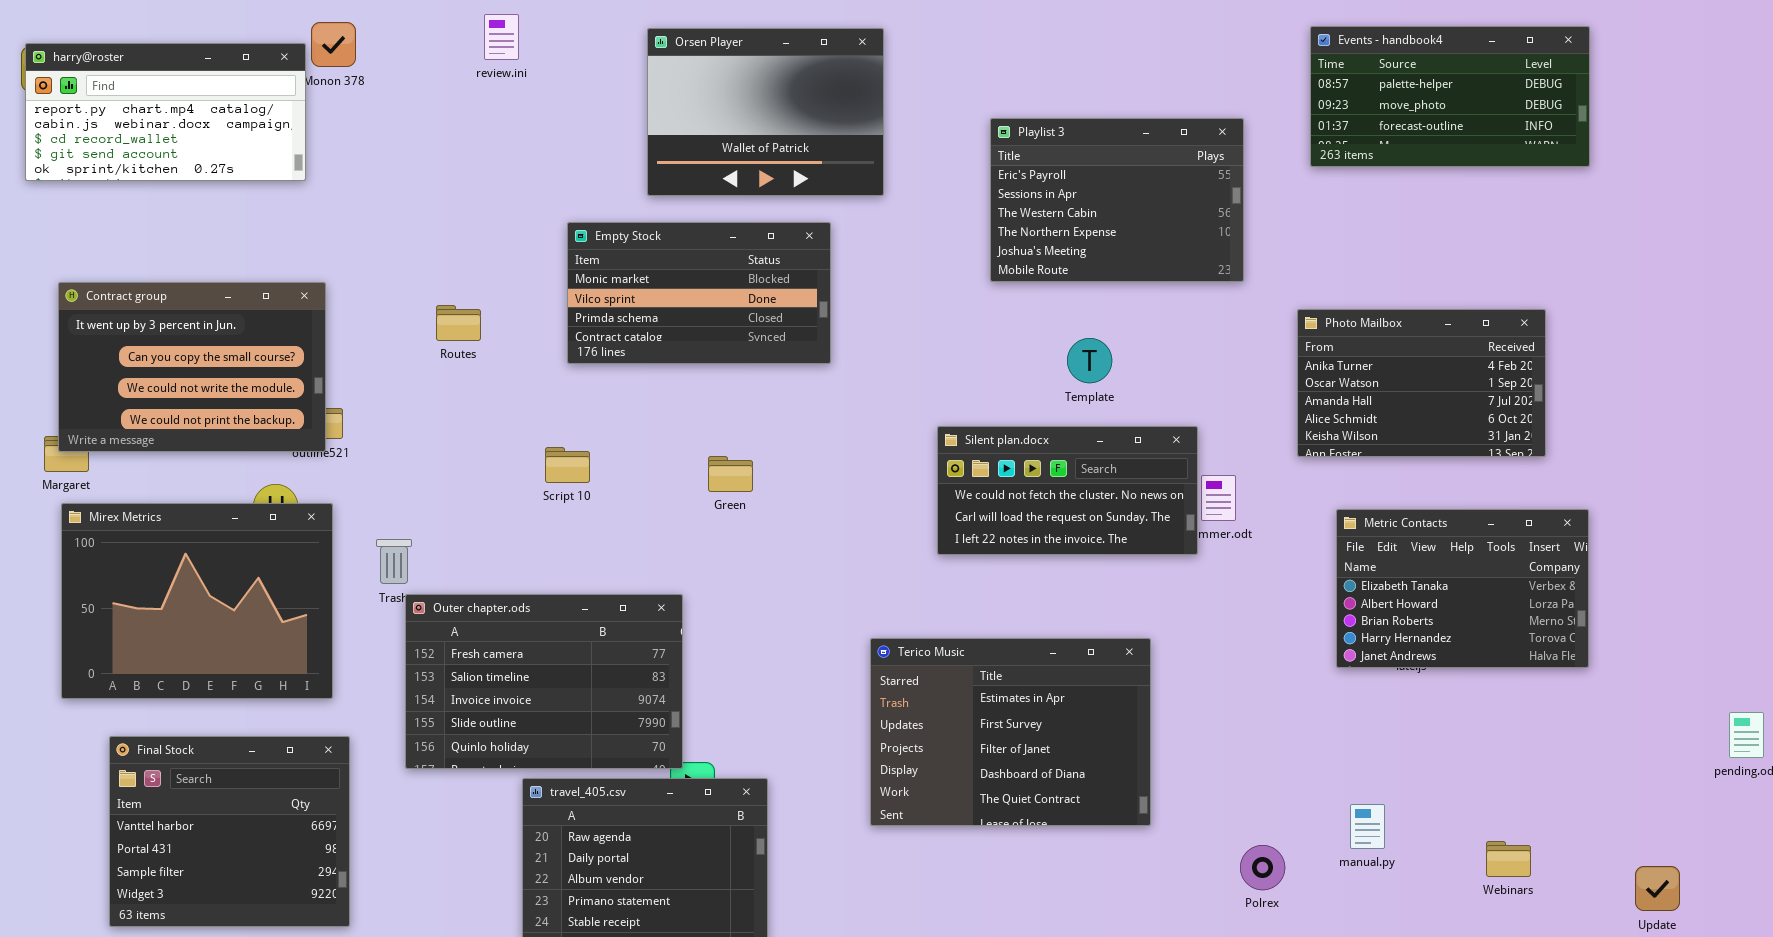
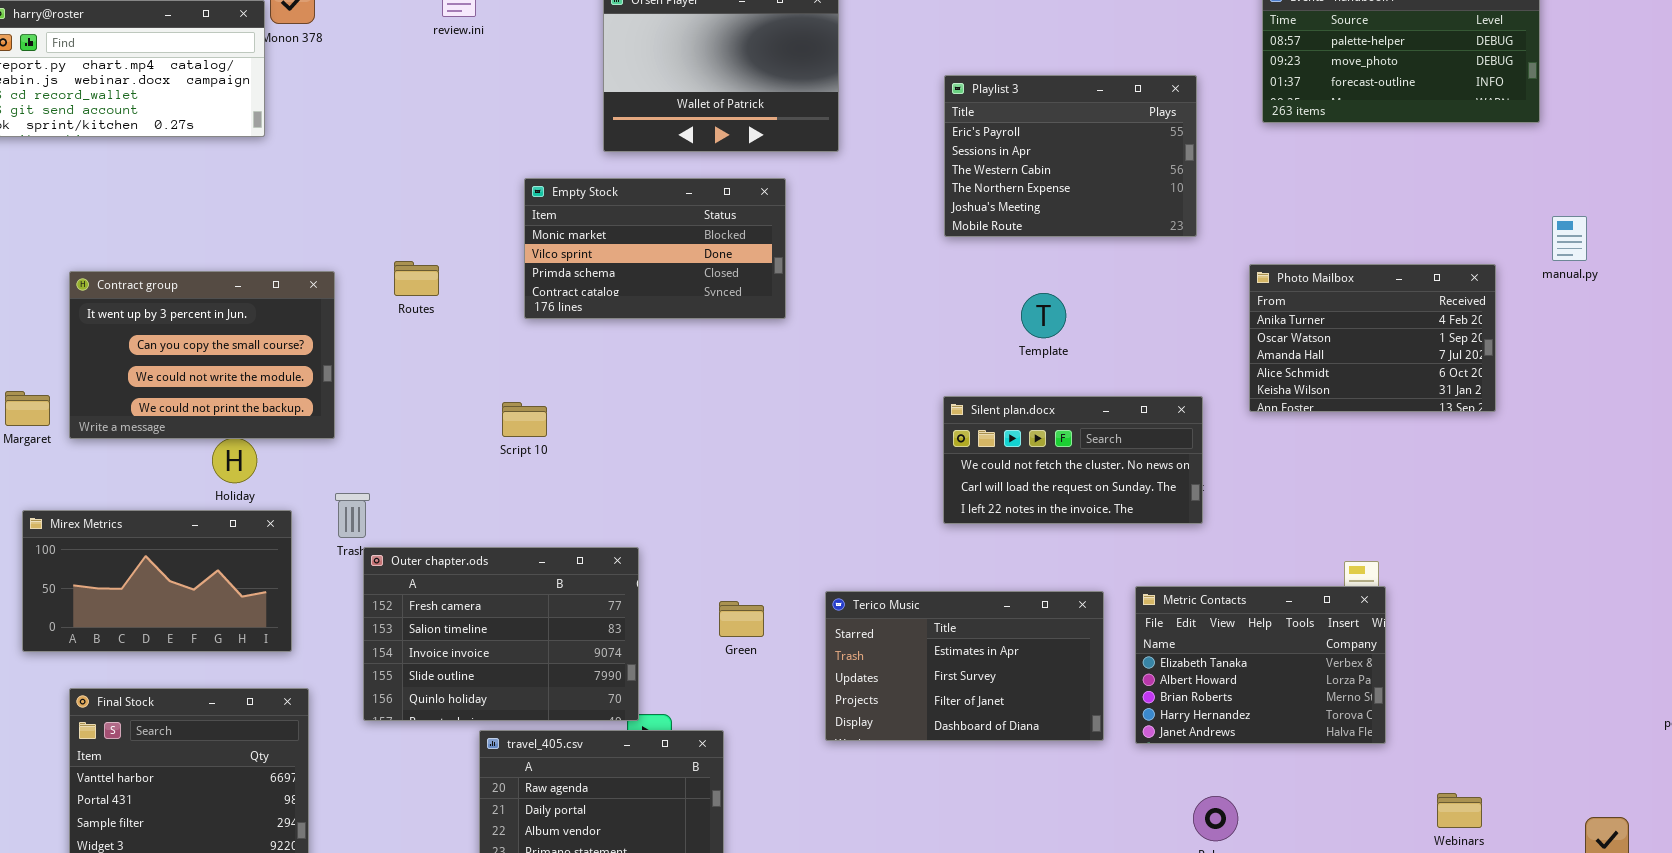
Contract group: [58,282,326,452] -> [69,271,335,439], moved
Silent plan.docx: [937,426,1198,555] -> [943,396,1203,524], moved
Green: [708,456,753,492] -> [719,601,764,637], moved
Mirex Metrics: [61,503,333,699] -> [22,510,292,652], resized
Metric Contacts: [1336,509,1589,668] -> [1135,586,1386,744], moved
Terico Music: [870,638,1151,826] -> [825,591,1104,741], resized
manual.py: [1350,804,1385,849] -> [1552,216,1587,261], moved

